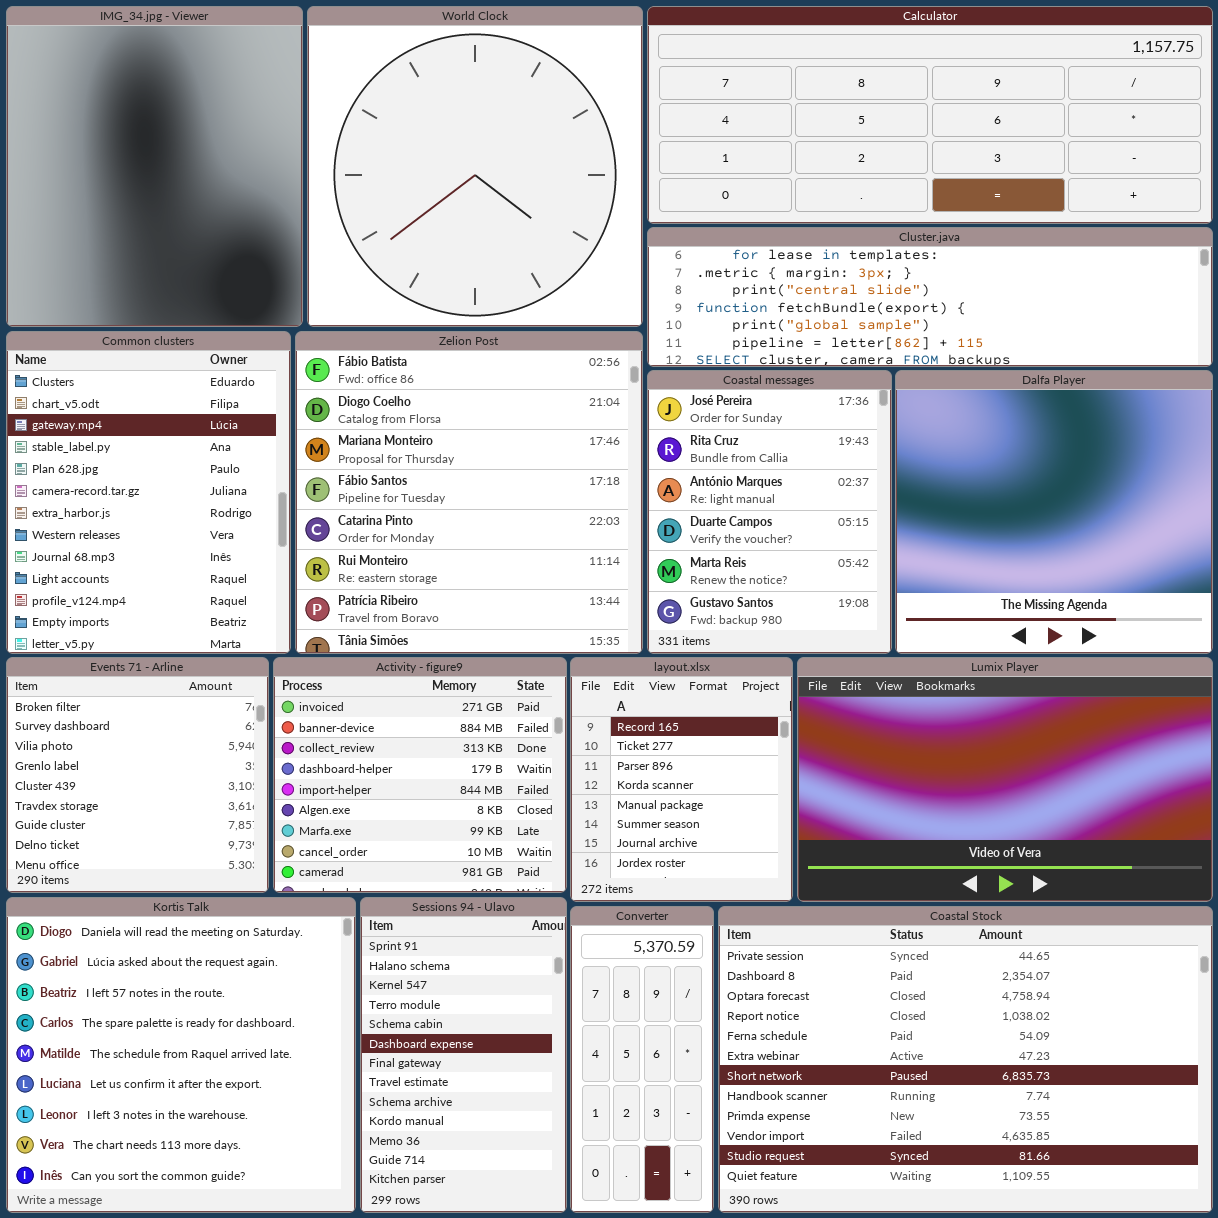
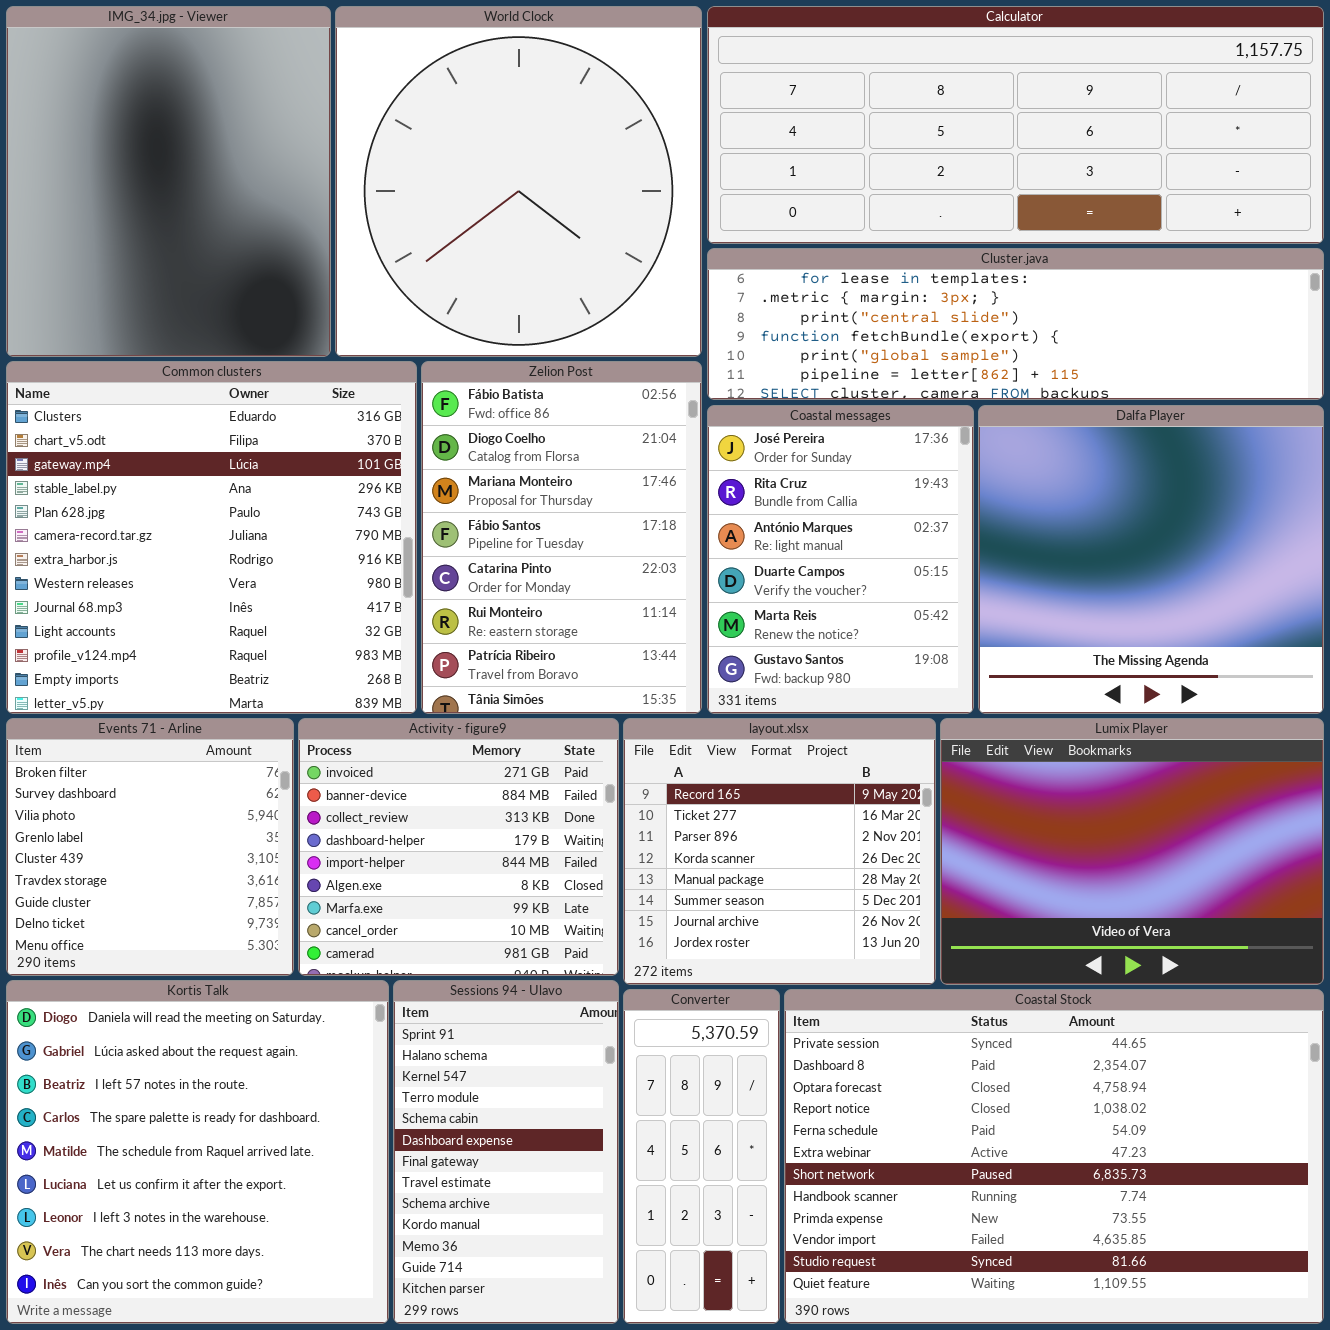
Common clusters: [6,331,291,654] -> [6,361,417,714], resized
Zelion Post: [295,331,643,654] -> [421,361,702,714], resized
layout.xlsx: [570,657,793,902] -> [623,718,936,985], resized
Lumix Player: [797,657,1213,902] -> [940,718,1324,985], resized

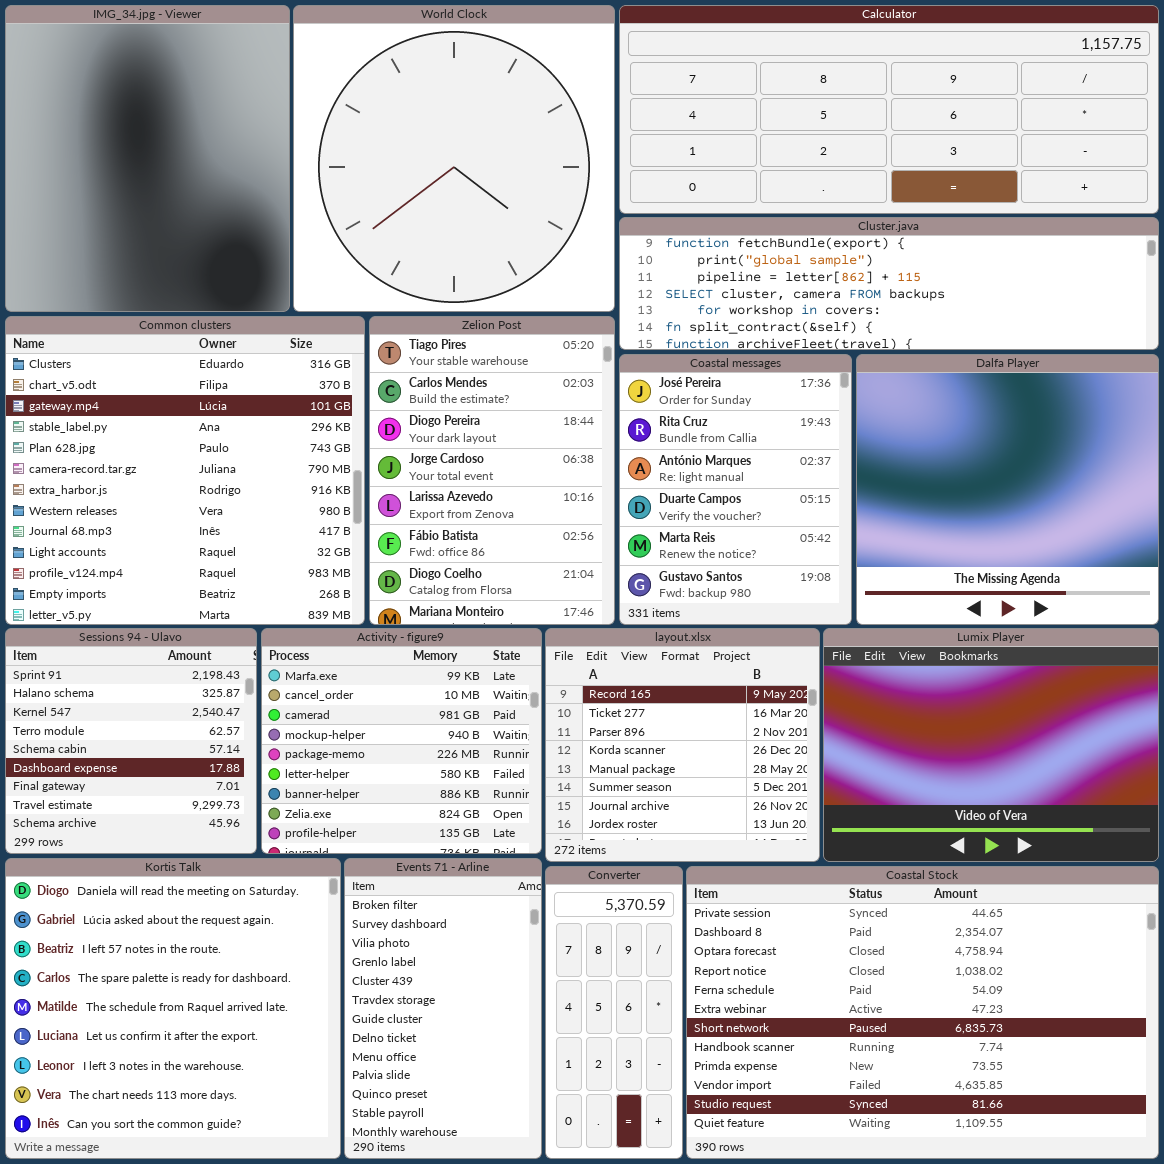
Cluster.java: [707,248,1324,400] -> [619,217,1159,350], scrolled down 3 rows
Zelion Post: [421,361,702,714] -> [369,316,615,625], scrolled up 5 rows
Events 71 - Arline: [6,718,294,976] -> [344,858,542,1159], moved, resized
Activity - figure9: [298,718,619,976] -> [261,628,542,854], scrolled down 6 rows
Sessions 94 - Ulavo: [393,980,619,1324] -> [5,628,257,854], moved, resized

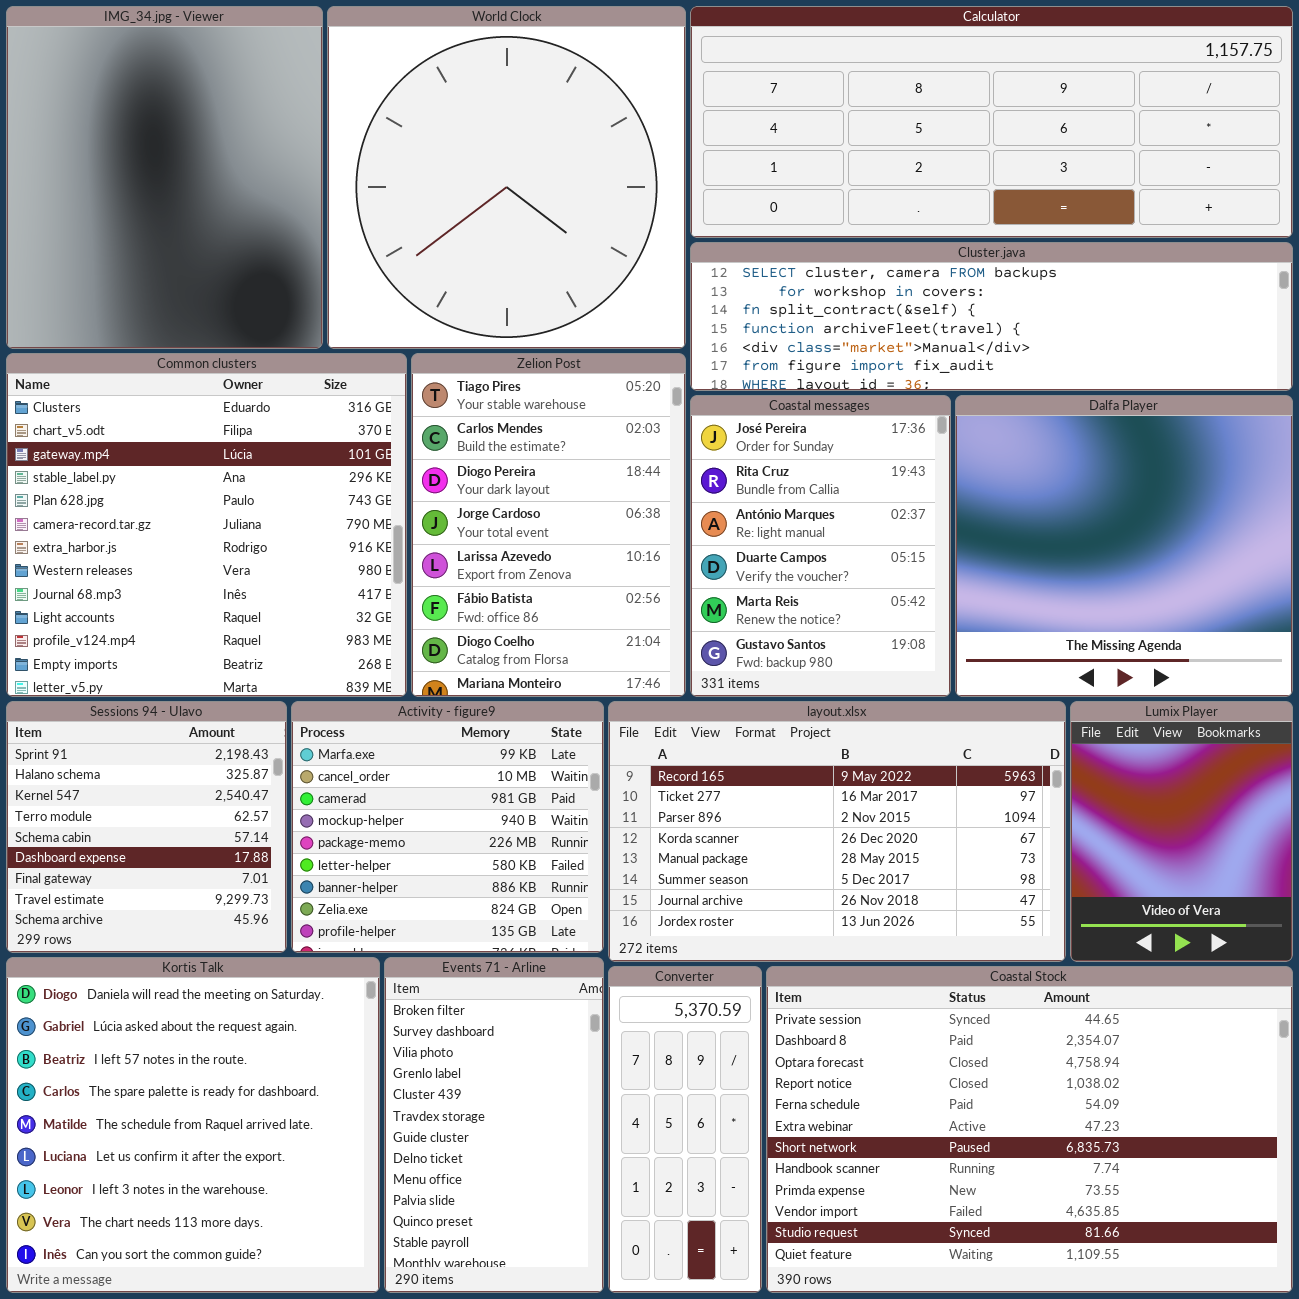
Cluster.java: [619,217,1159,350] -> [690,242,1293,391], scrolled down 3 rows
layout.xlsx: [545,628,820,862] -> [608,701,1066,962], resized
Lumix Player: [823,628,1159,862] -> [1070,701,1293,962], resized

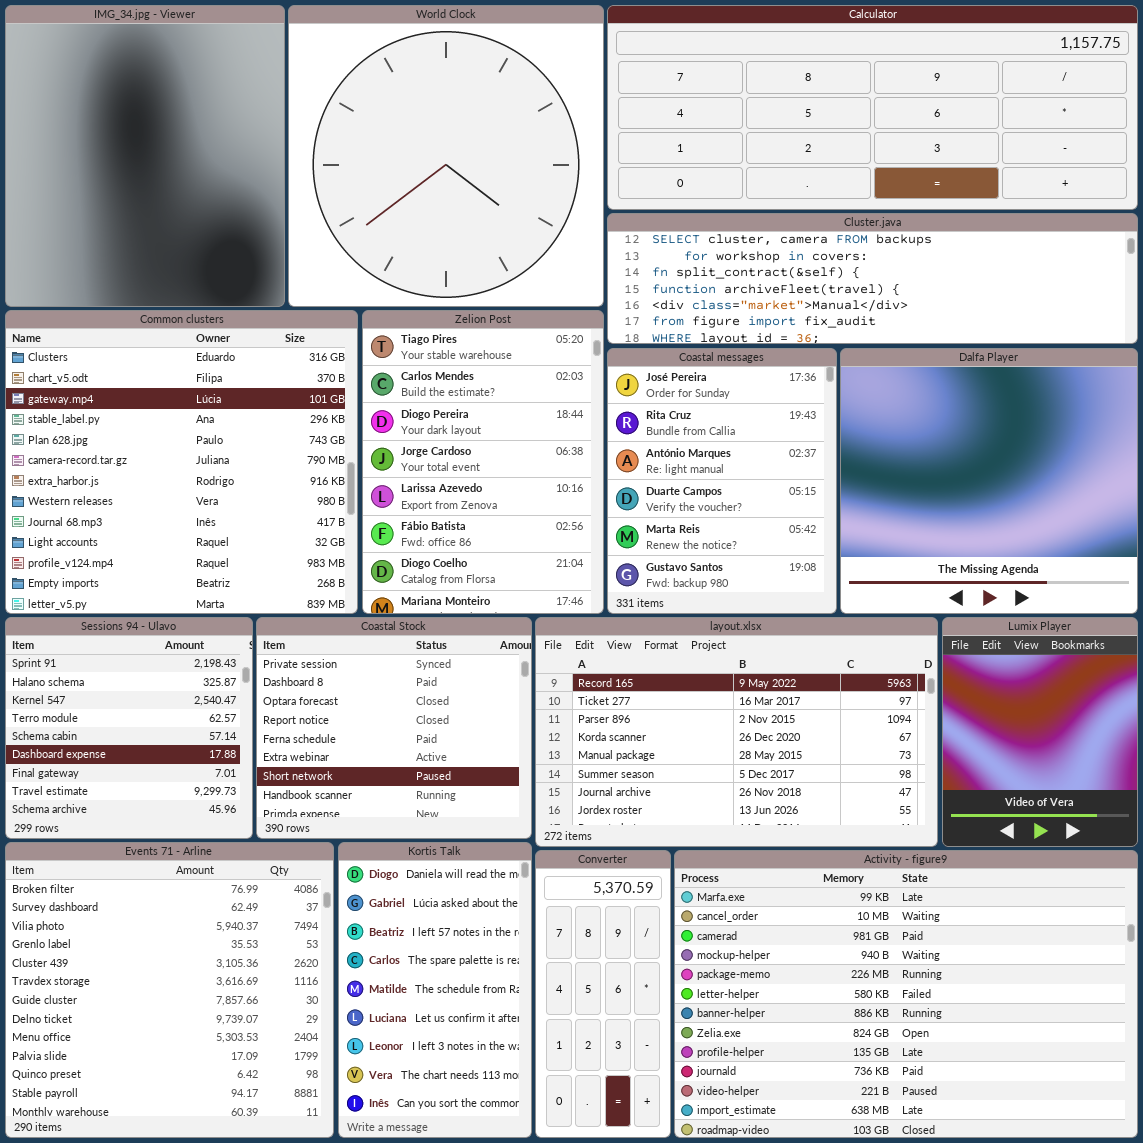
Activity - figure9: [291,701,604,953] -> [674,850,1138,1138], moved, resized
Kortis Talk: [6,957,380,1293] -> [338,842,532,1138], moved, resized
Events 71 - Arline: [384,957,604,1293] -> [5,842,334,1138], moved, resized
Coastal Stock: [766,966,1293,1293] -> [256,617,532,839], moved, resized

